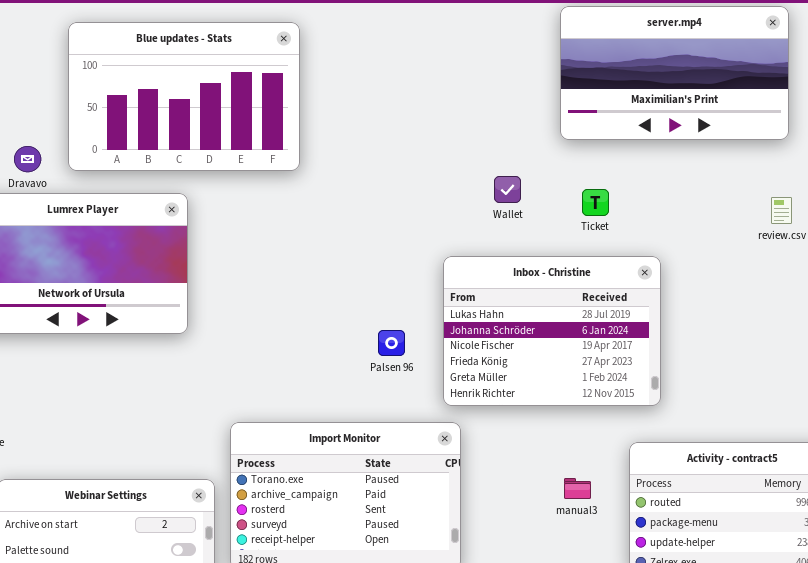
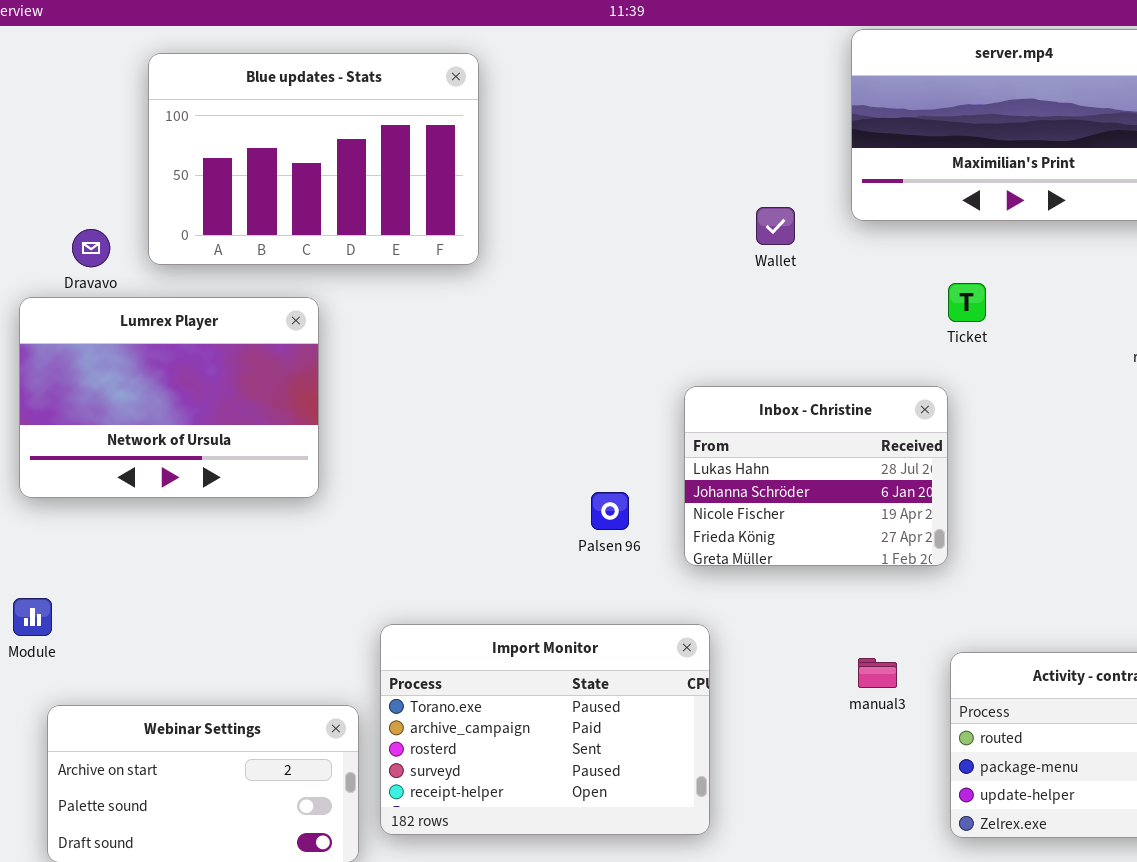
Wallet: [494,176,521,203] -> [756,207,795,245], moved
Ticket: [582,189,609,216] -> [948,283,986,322], moved
Inbox - Christine: [443,256,661,406] -> [684,386,948,566], resized
manual3: [564,478,591,499] -> [858,658,897,688], moved

